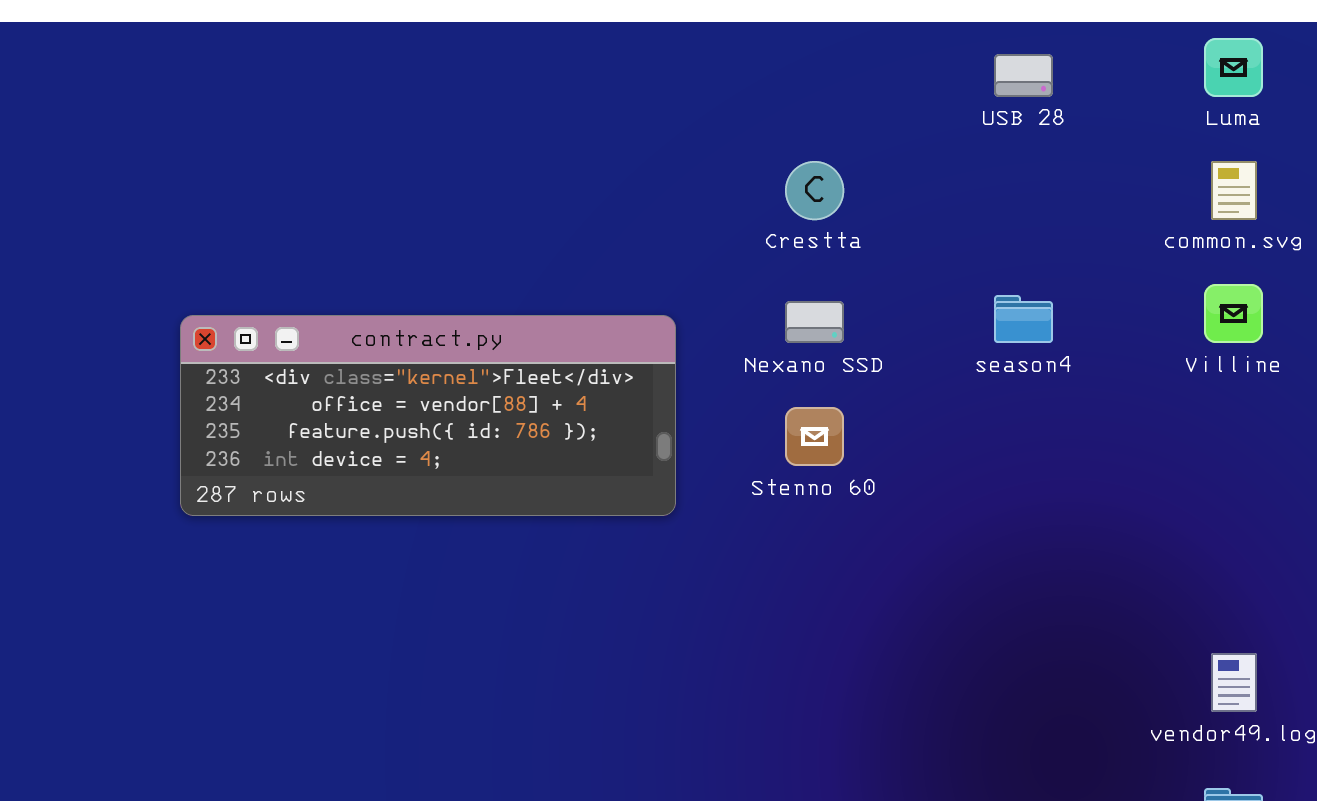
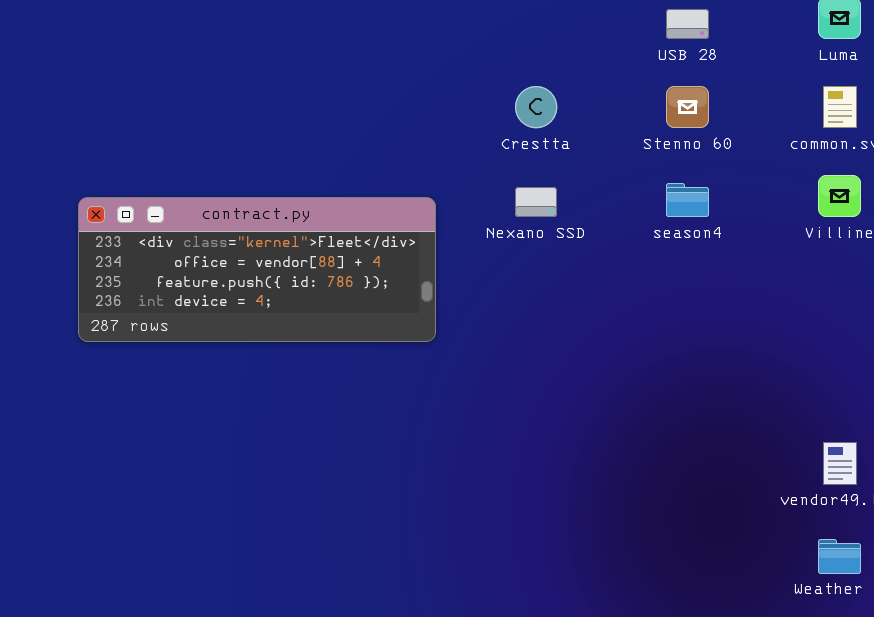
Stenno 60: [785,407,844,466] -> [666,86,709,128], moved

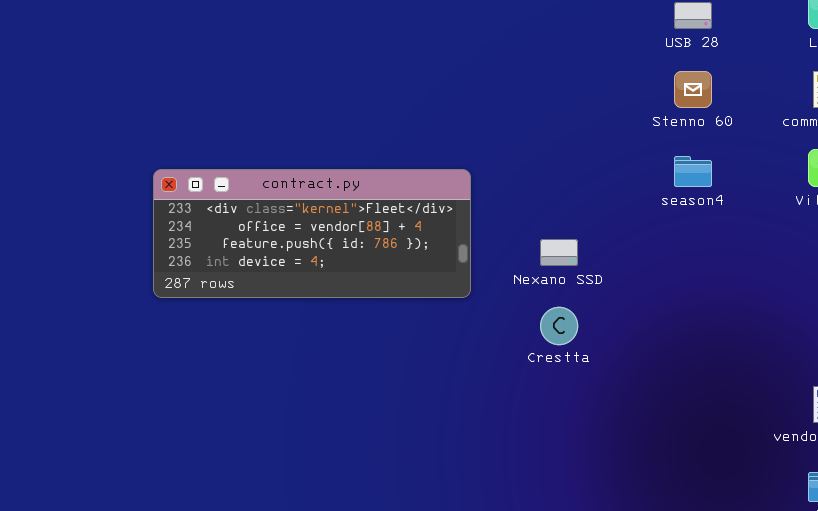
Crestta: [515,86,557,128] -> [540,307,578,345], moved
Nexano SSD: [515,187,557,217] -> [540,239,578,266], moved

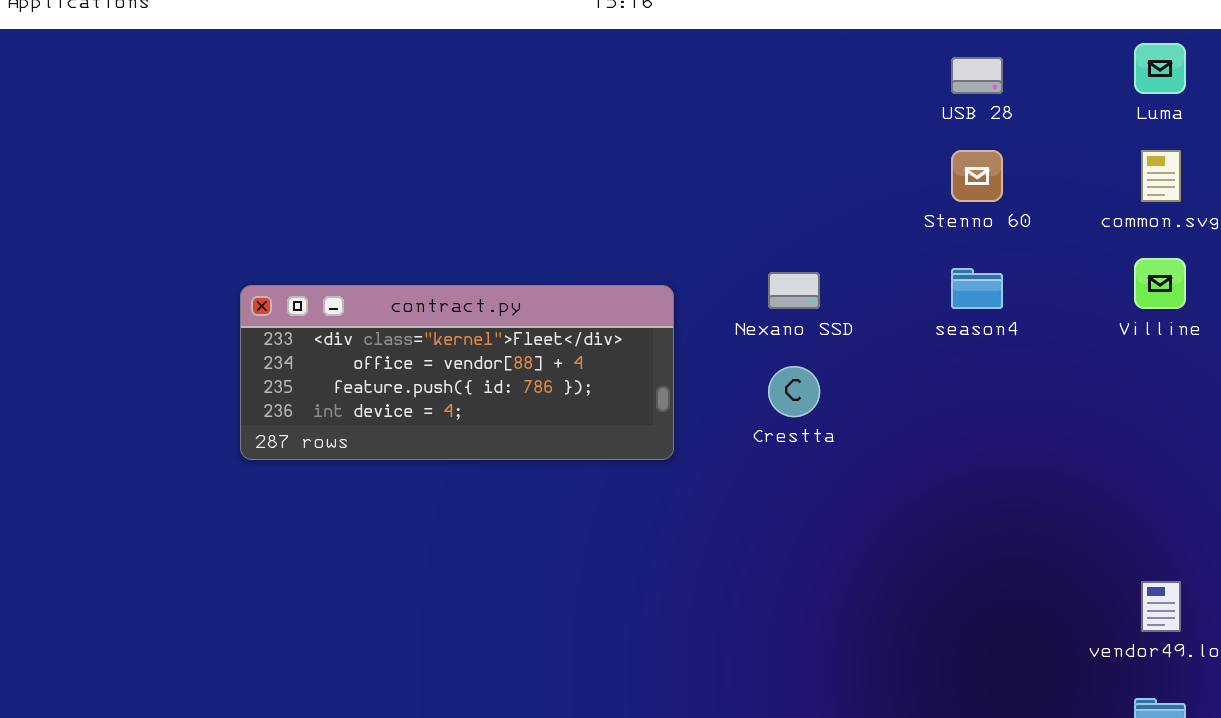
Nexano SSD: [540,239,578,266] -> [768,272,820,309], moved
Crestta: [540,307,578,345] -> [768,366,820,417], moved

